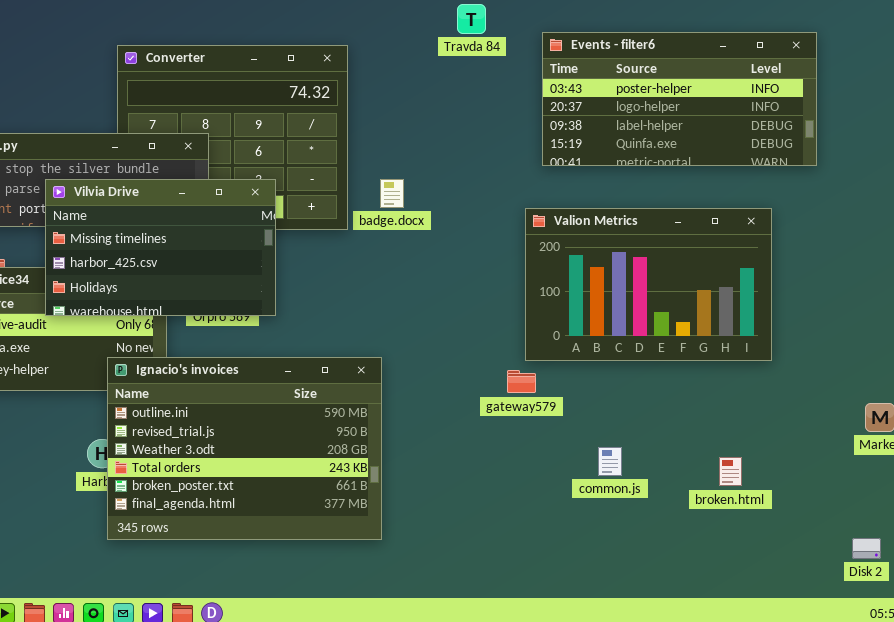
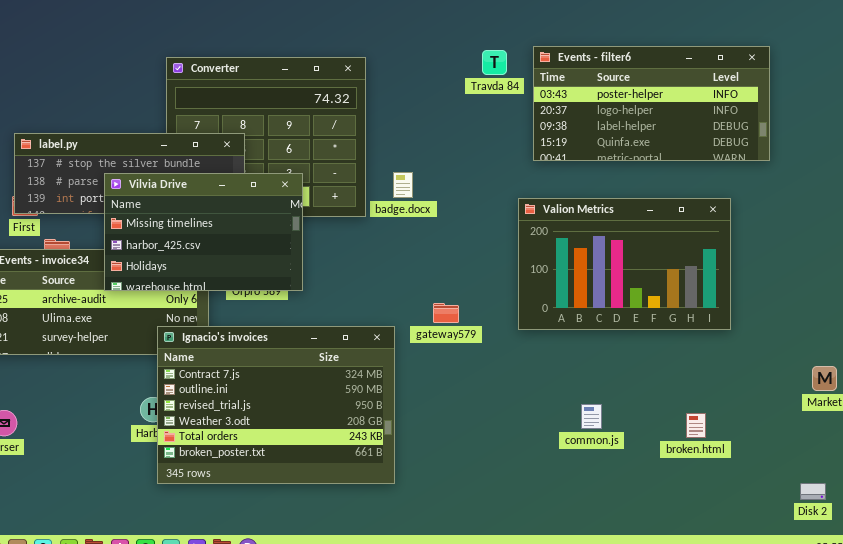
Travda 84: [457,4,486,34] -> [482,50,507,75], moved
Ignacio's invoices: [107,357,382,540] -> [157,326,395,484], scrolled up 1 row
gateway579: [507,370,536,393] -> [433,303,459,323], moved

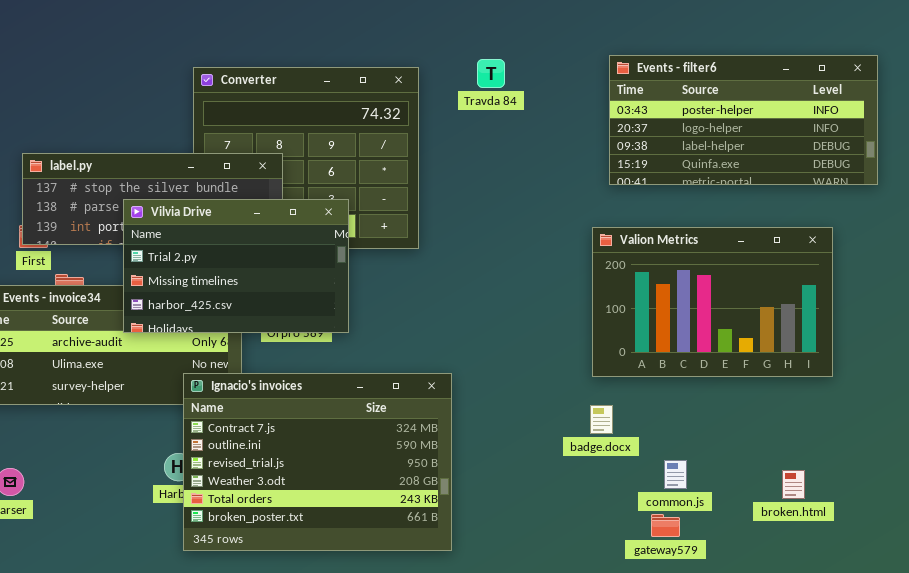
Travda 84: [482,50,507,75] -> [477,59,505,88], moved
badge.docx: [393,172,413,198] -> [590,405,613,434], moved
Vilvia Drive: [104,173,303,291] -> [123,199,349,333], scrolled up 1 row
gateway579: [433,303,459,323] -> [651,514,680,537], moved

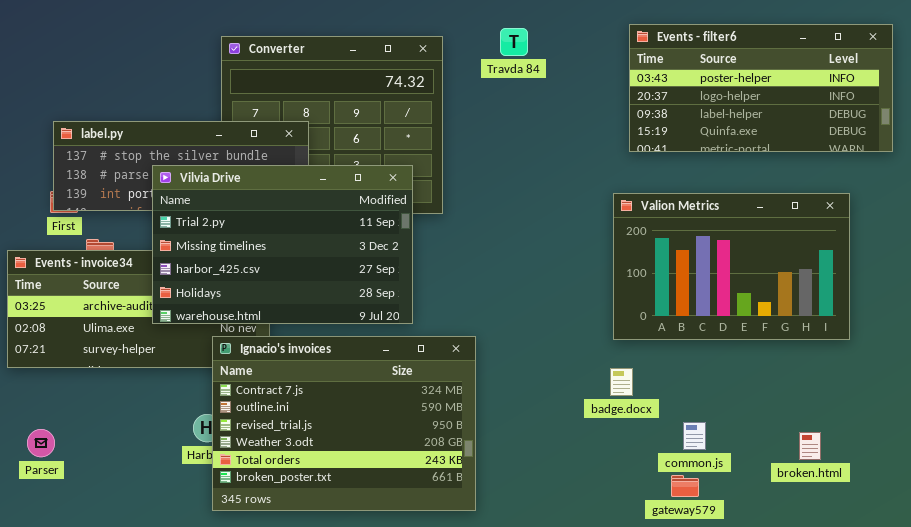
Vilvia Drive: [123,199,349,333] -> [152,165,413,324], resized

